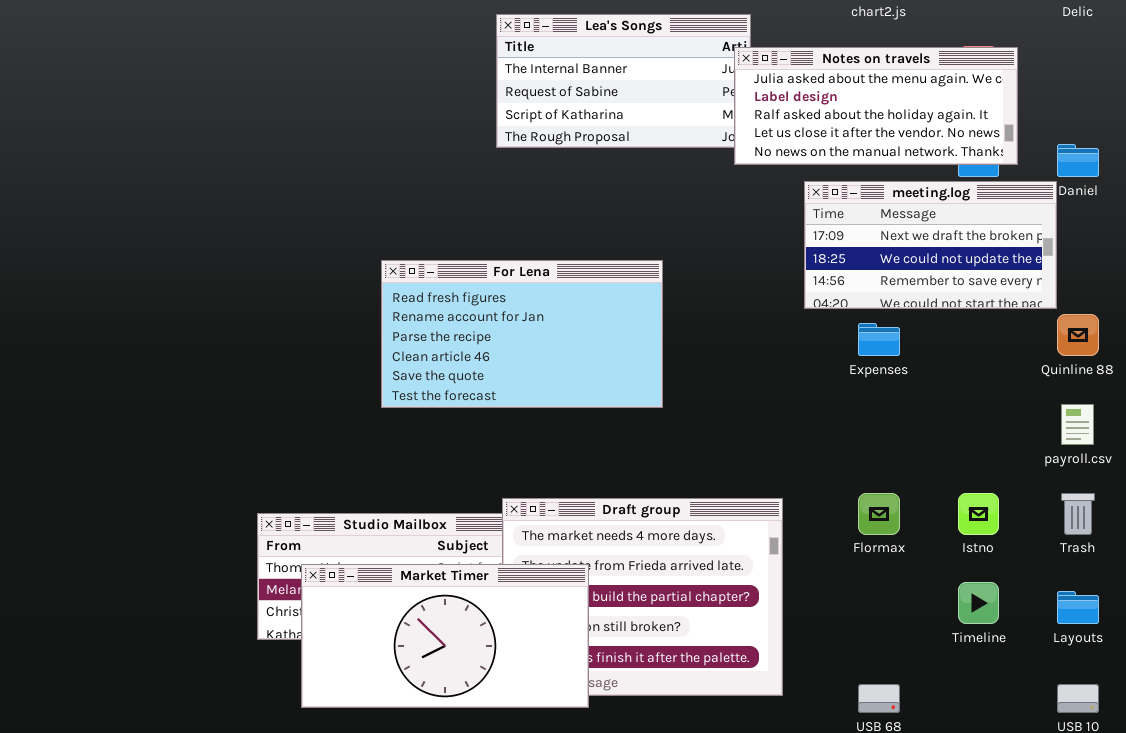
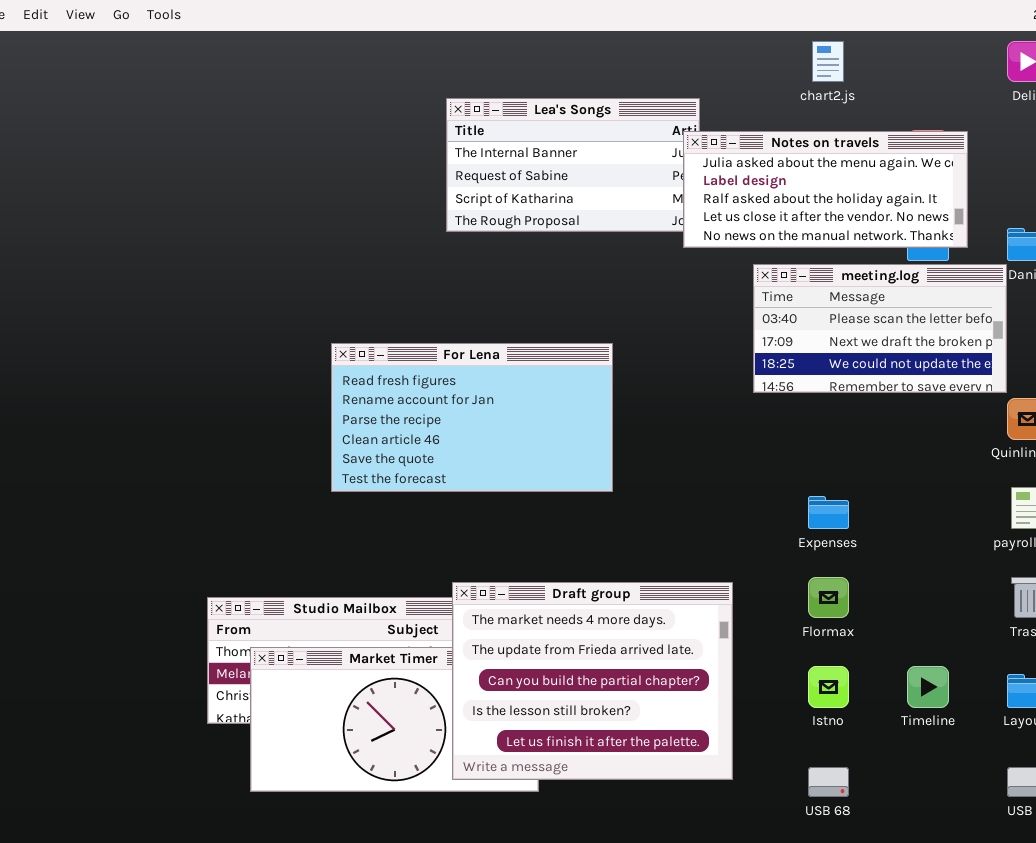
meeting.log: [804,181,1057,309] -> [753,264,1007,393], scrolled up 1 row
Expenses: [858,323,900,356] -> [808,496,849,529], moved
Istno: [958,493,999,535] -> [808,666,849,708], moved
Draft group: [502,498,783,696] -> [452,582,733,780], raised

